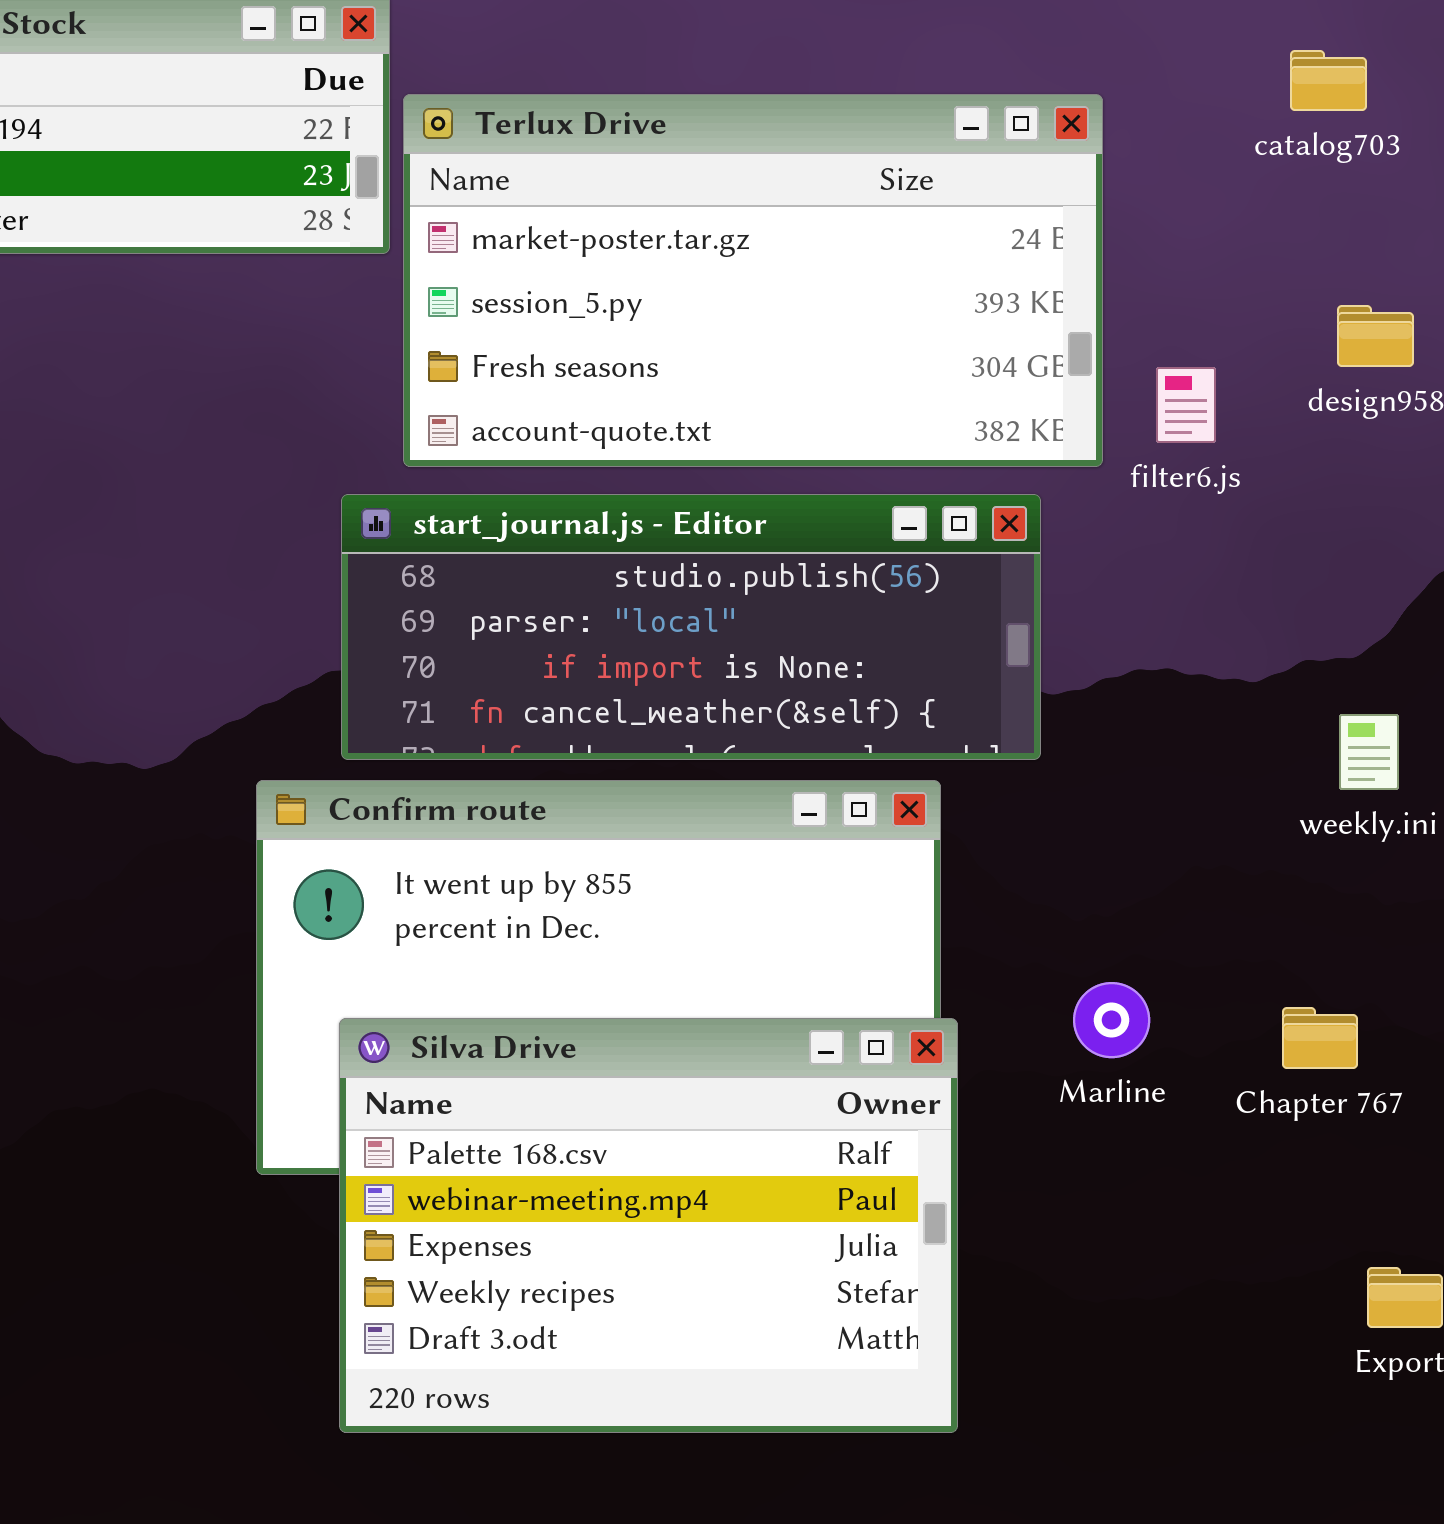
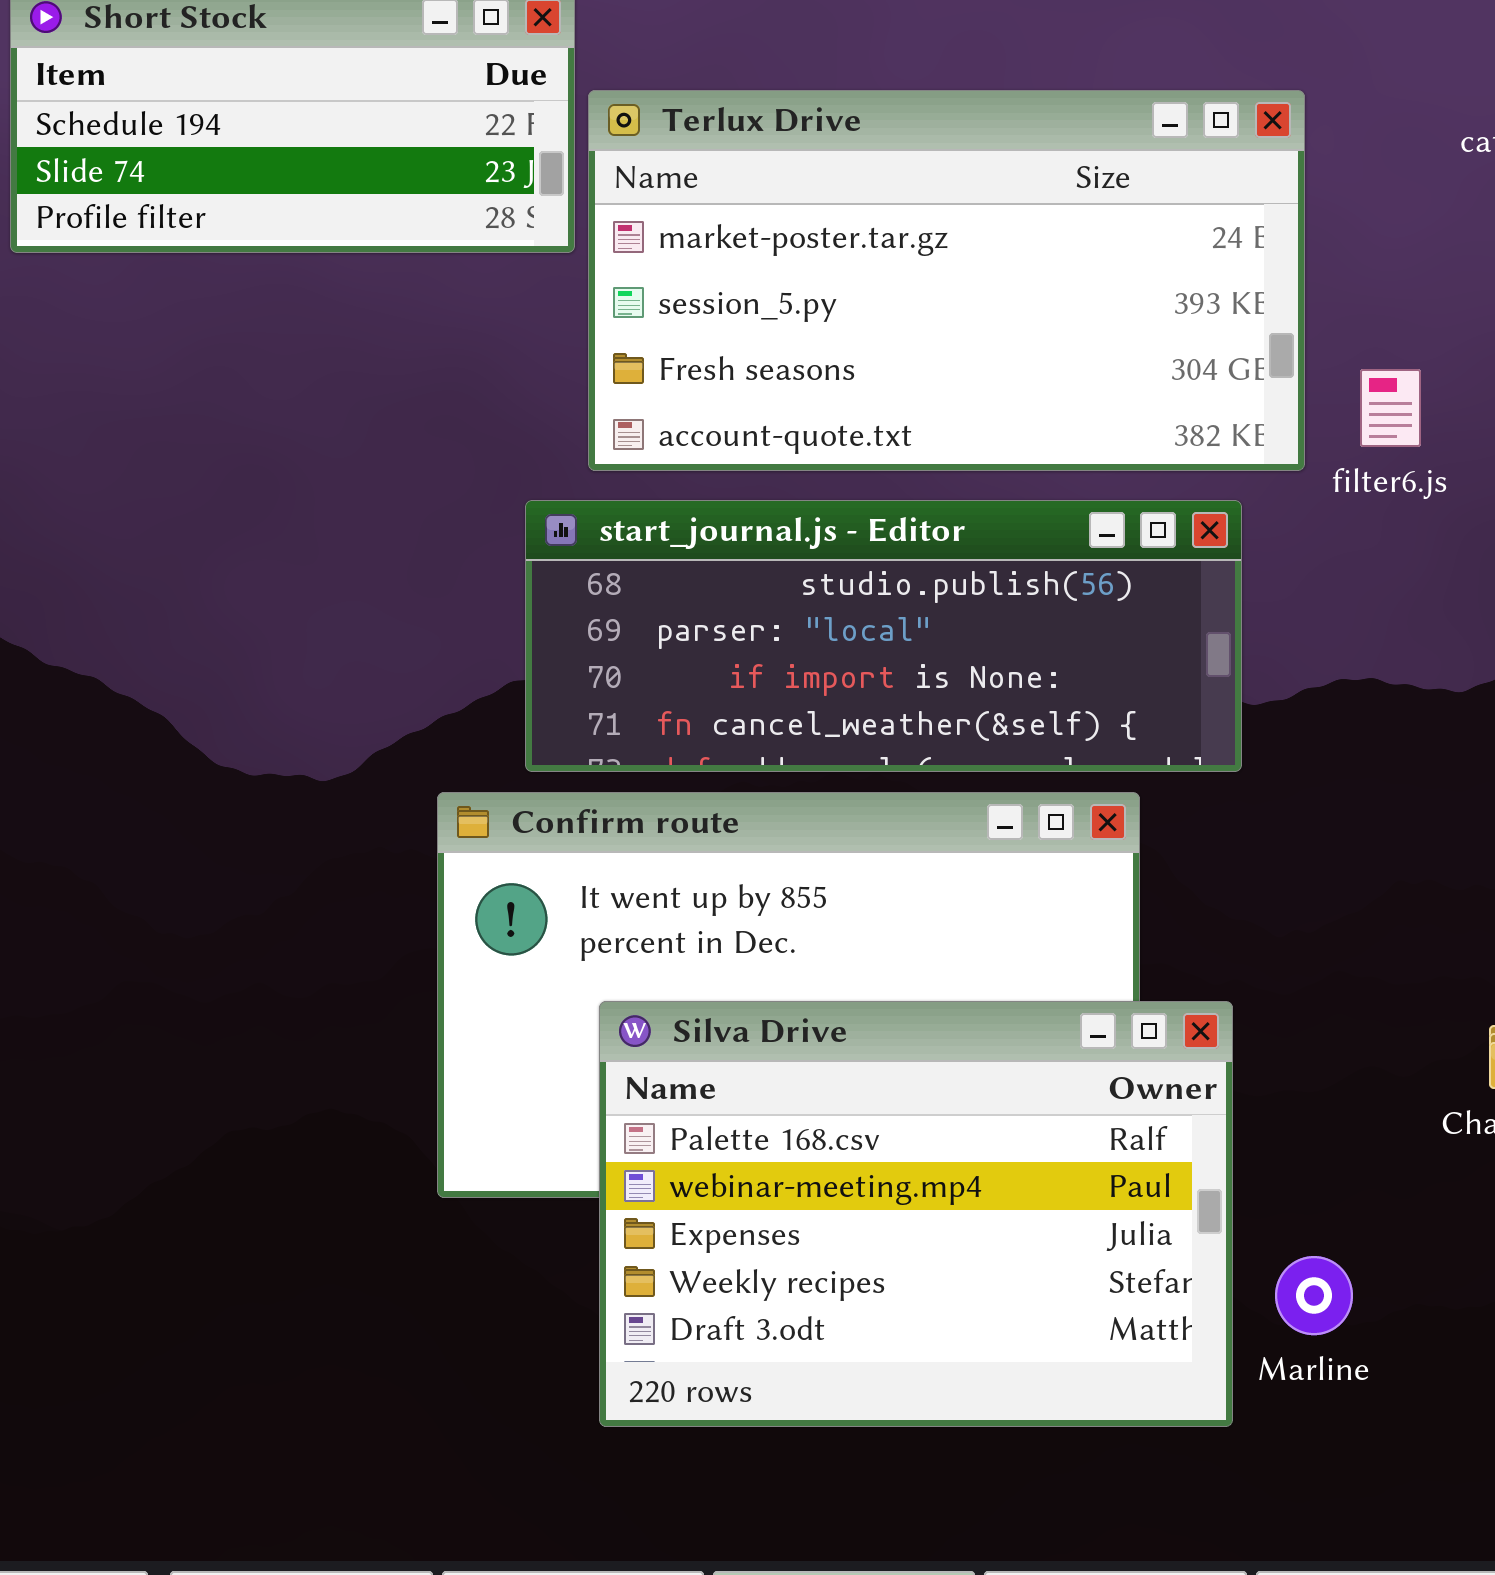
Marline: [1073,982,1150,1058] -> [1275,1256,1353,1335], moved
Silva Drive: [339,1018,958,1433] -> [599,1001,1233,1427], moved

